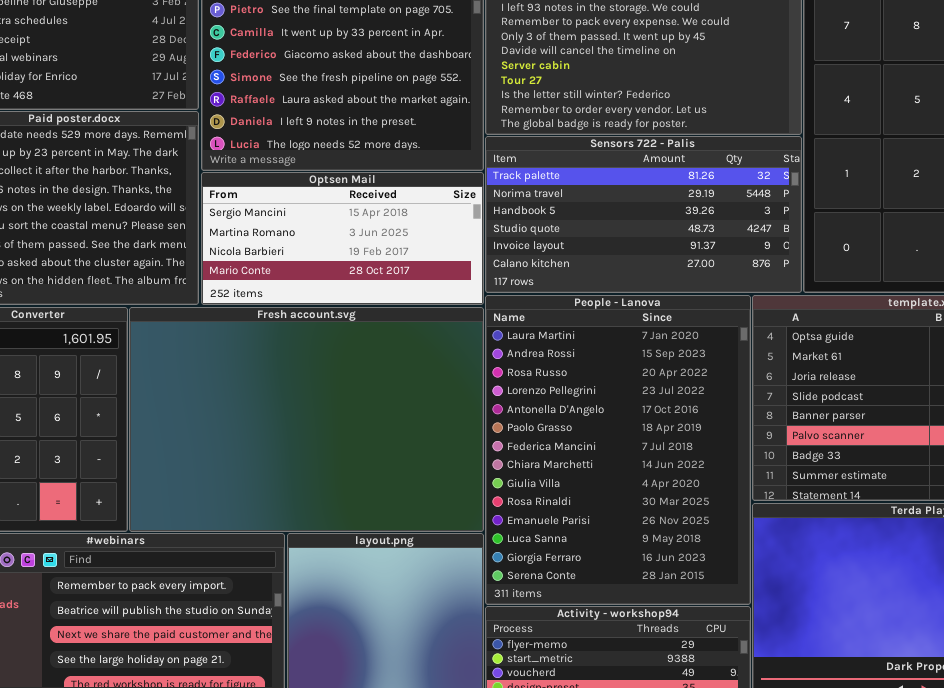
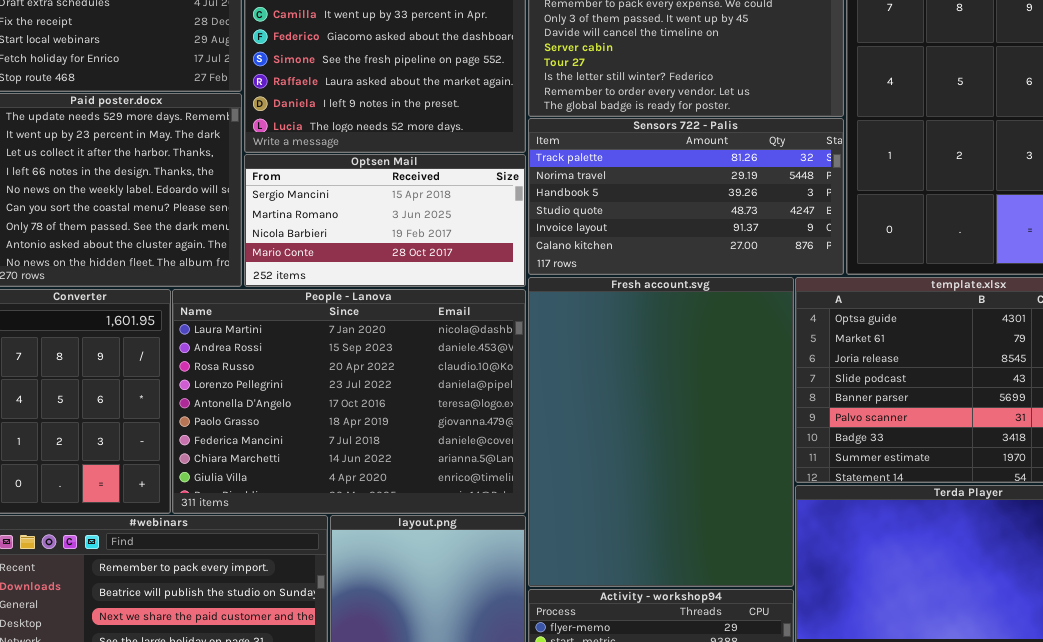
People - Lanova: [485,295,751,605] -> [172,289,526,514], moved, resized
Fresh account.svg: [129,307,484,532] -> [528,277,794,587], moved, resized

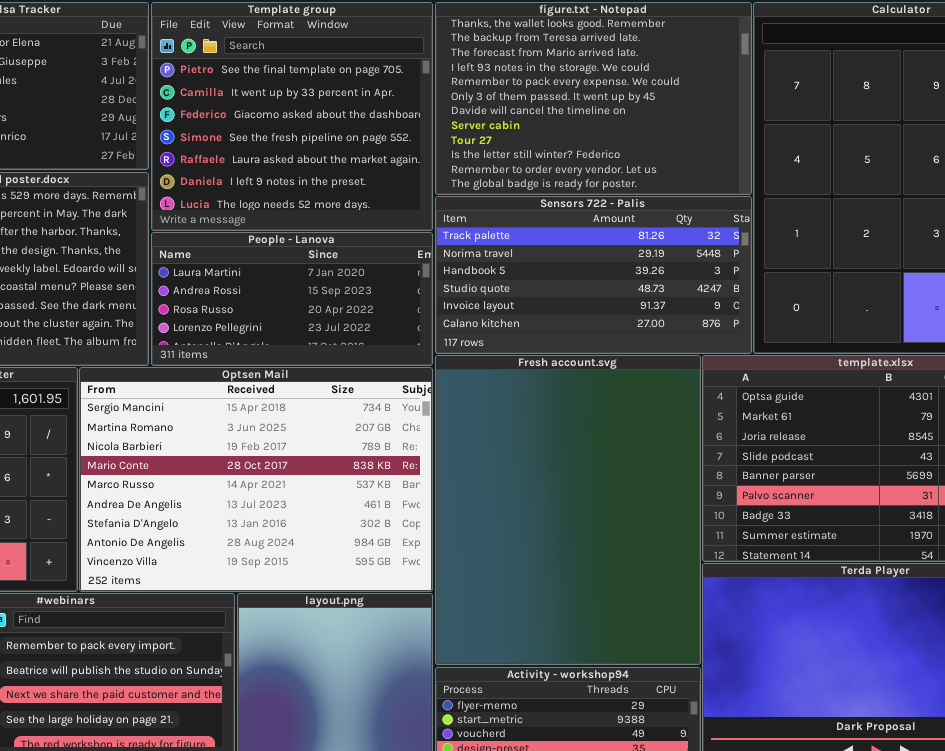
Optsen Mail: [244,154,526,287] -> [79,367,433,592], moved, resized
People - Lanova: [172,289,526,514] -> [151,232,433,366], moved, resized

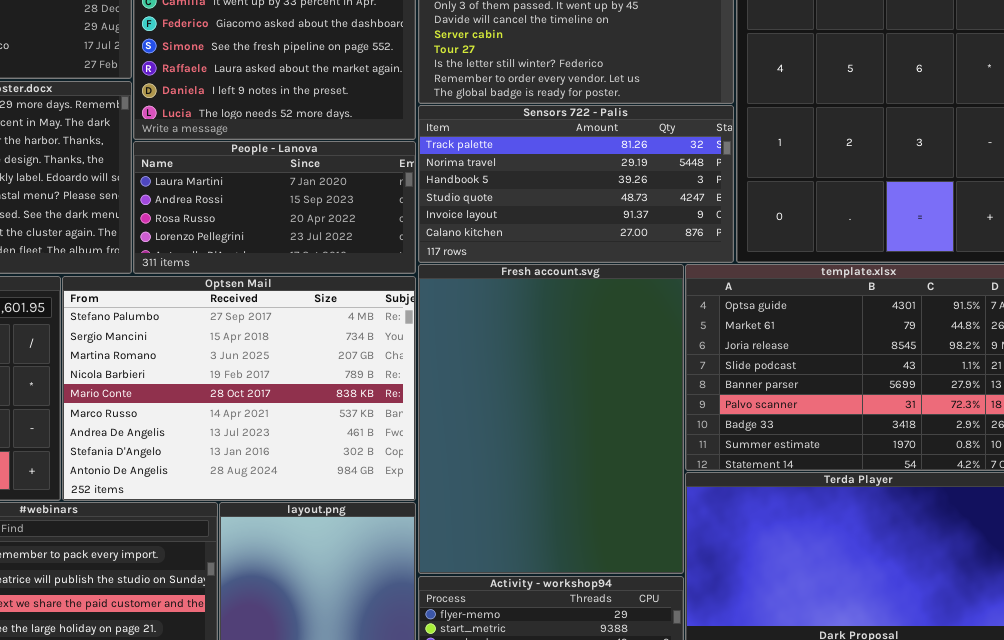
Optsen Mail: [79,367,433,592] -> [62,276,416,501], scrolled up 1 row

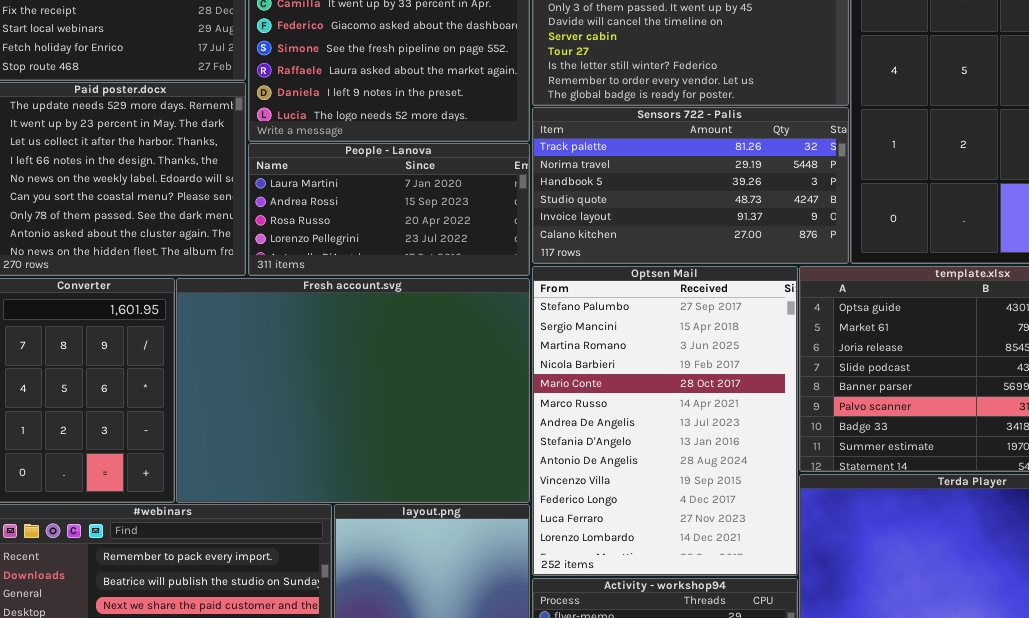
Fresh account.svg: [418,264,684,574] -> [176,278,530,503], moved, resized
Optsen Mail: [62,276,416,501] -> [532,266,798,576], moved, resized

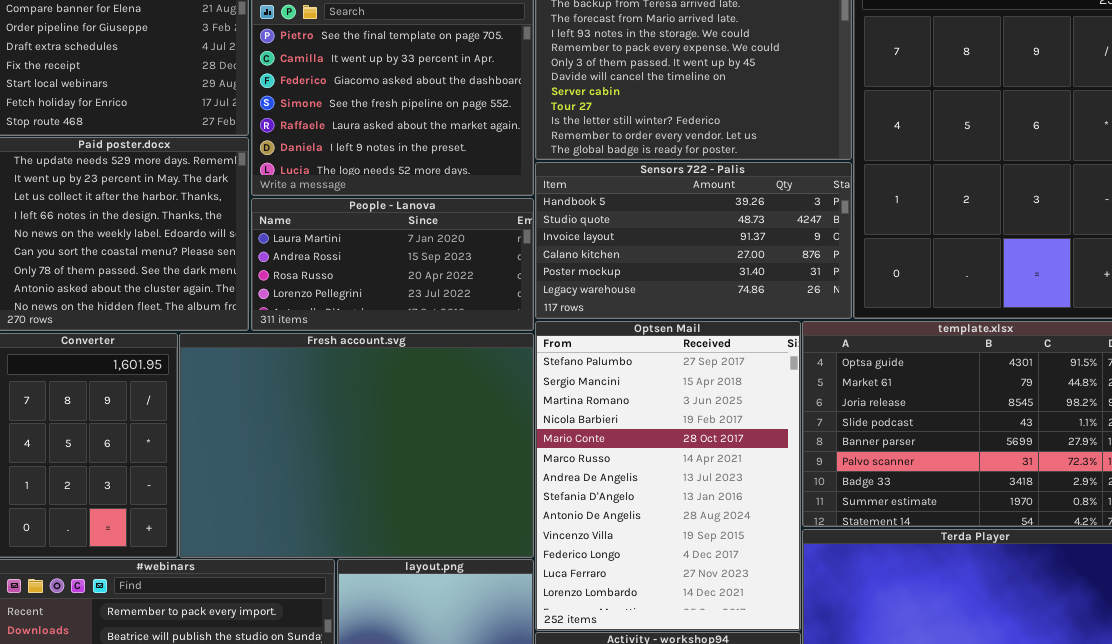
Sensors 722 - Palis: [532,107,849,264] -> [535,162,852,319], scrolled down 2 rows

